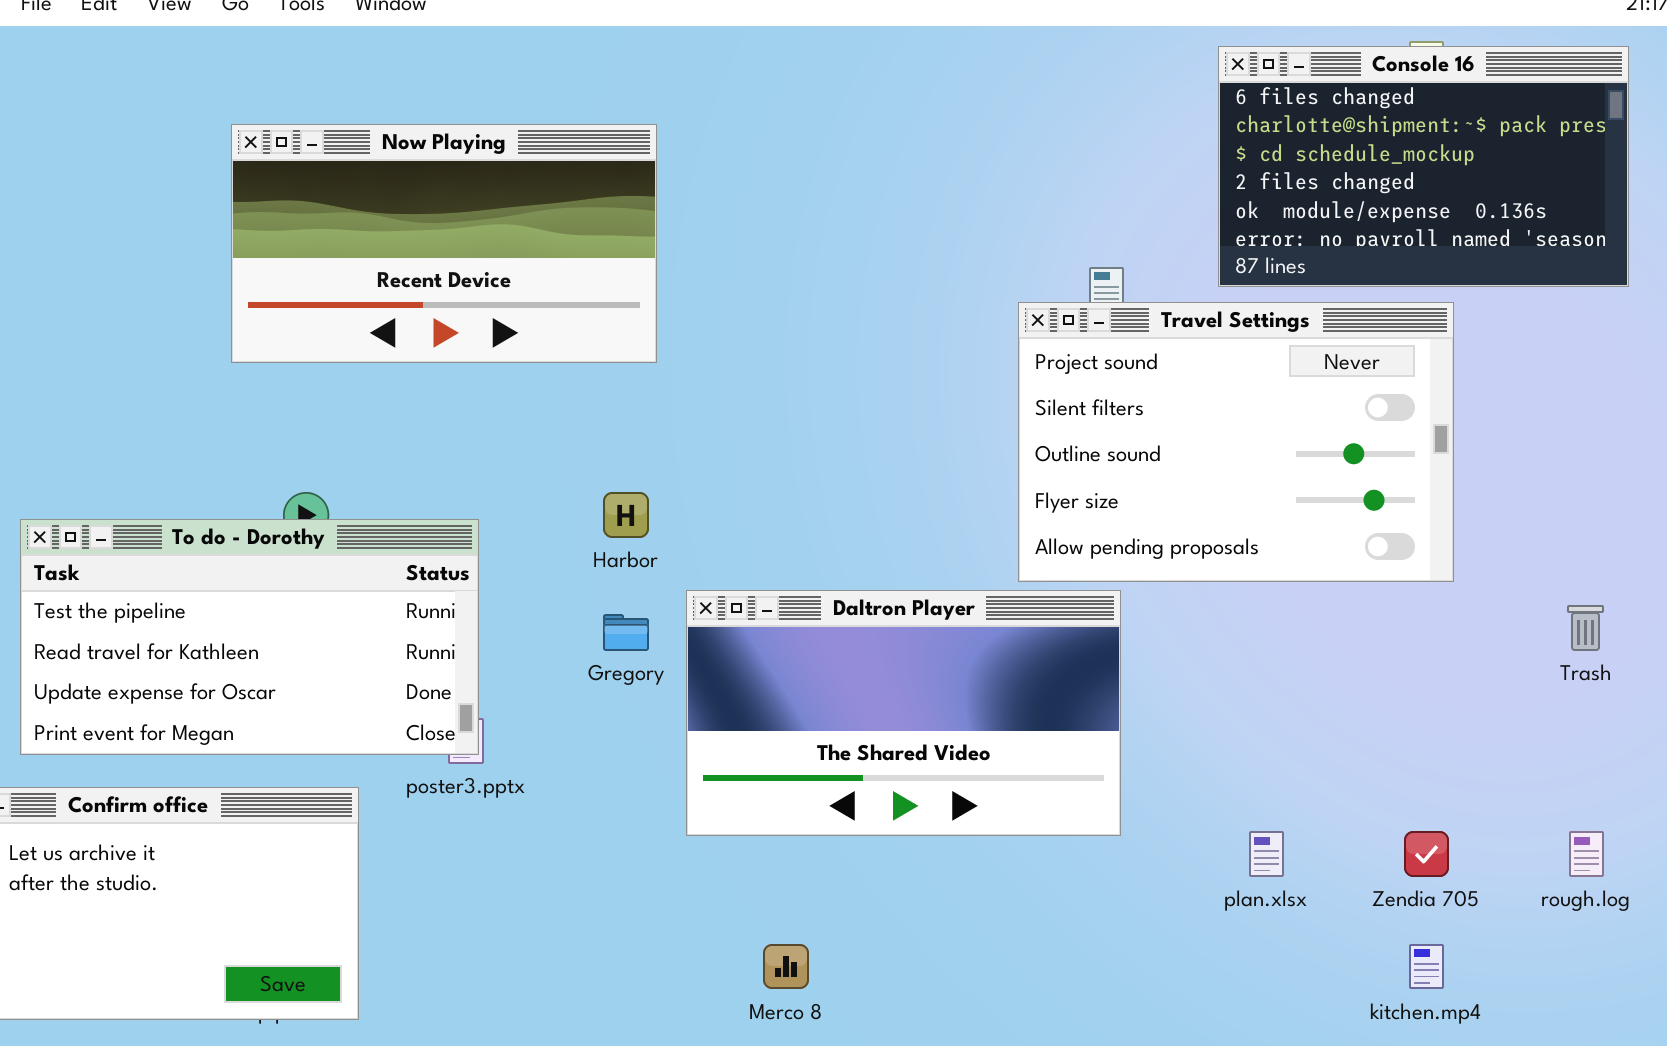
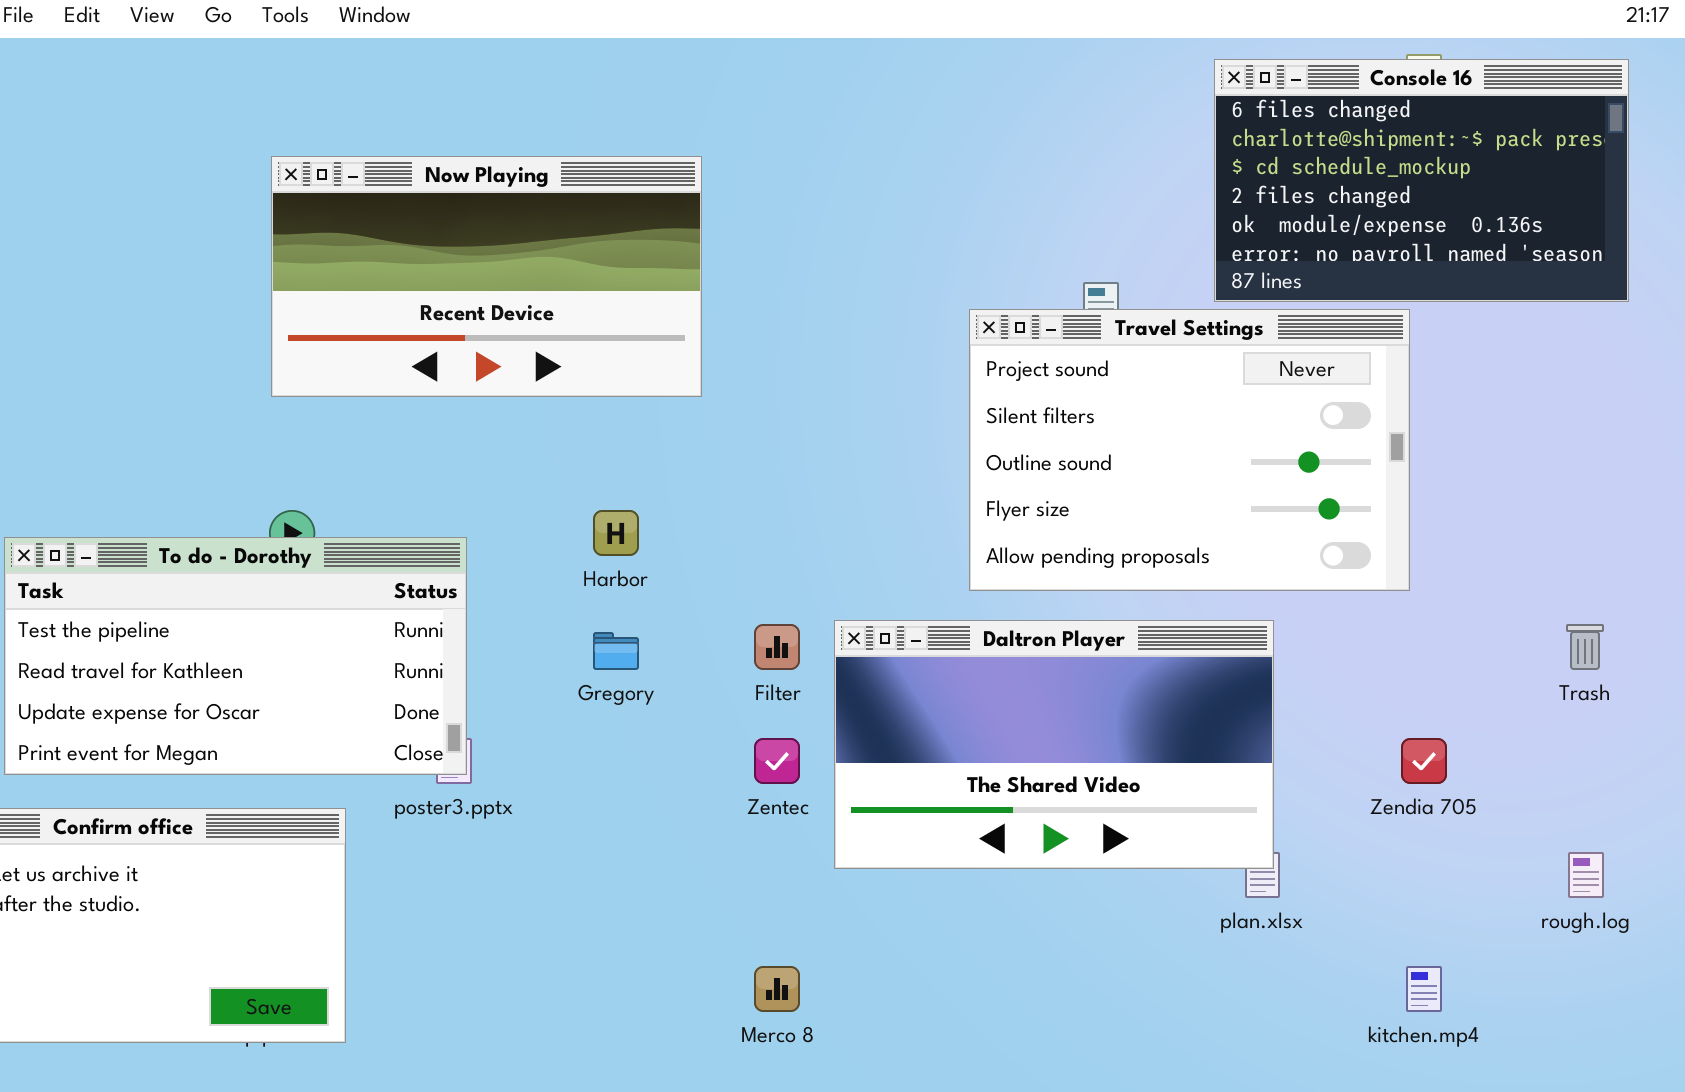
Now Playing: [231,124,657,363] -> [271,156,702,397], moved
Travel Settings: [1018,302,1454,582] -> [969,309,1410,591], moved
Daltron Player: [686,590,1121,836] -> [834,620,1274,869], moved
Zendia 705: [1404,831,1449,877] -> [1401,738,1447,784], moved

